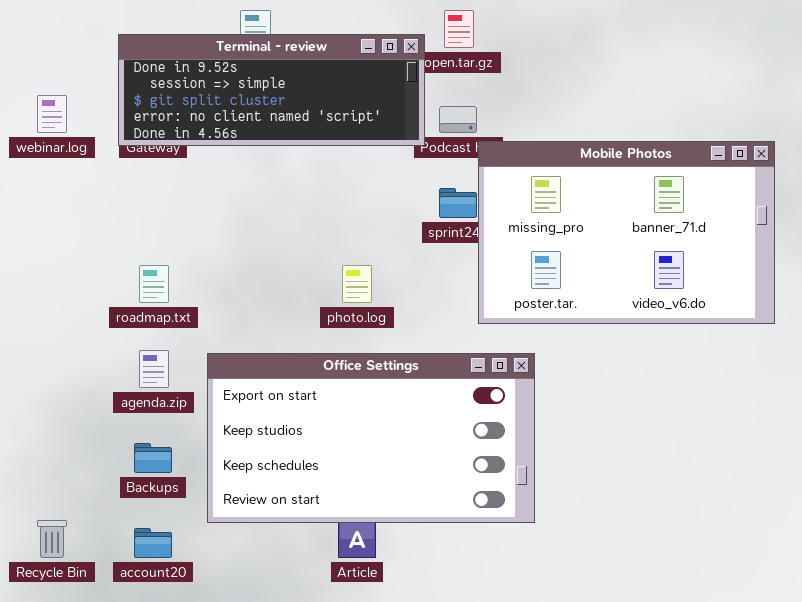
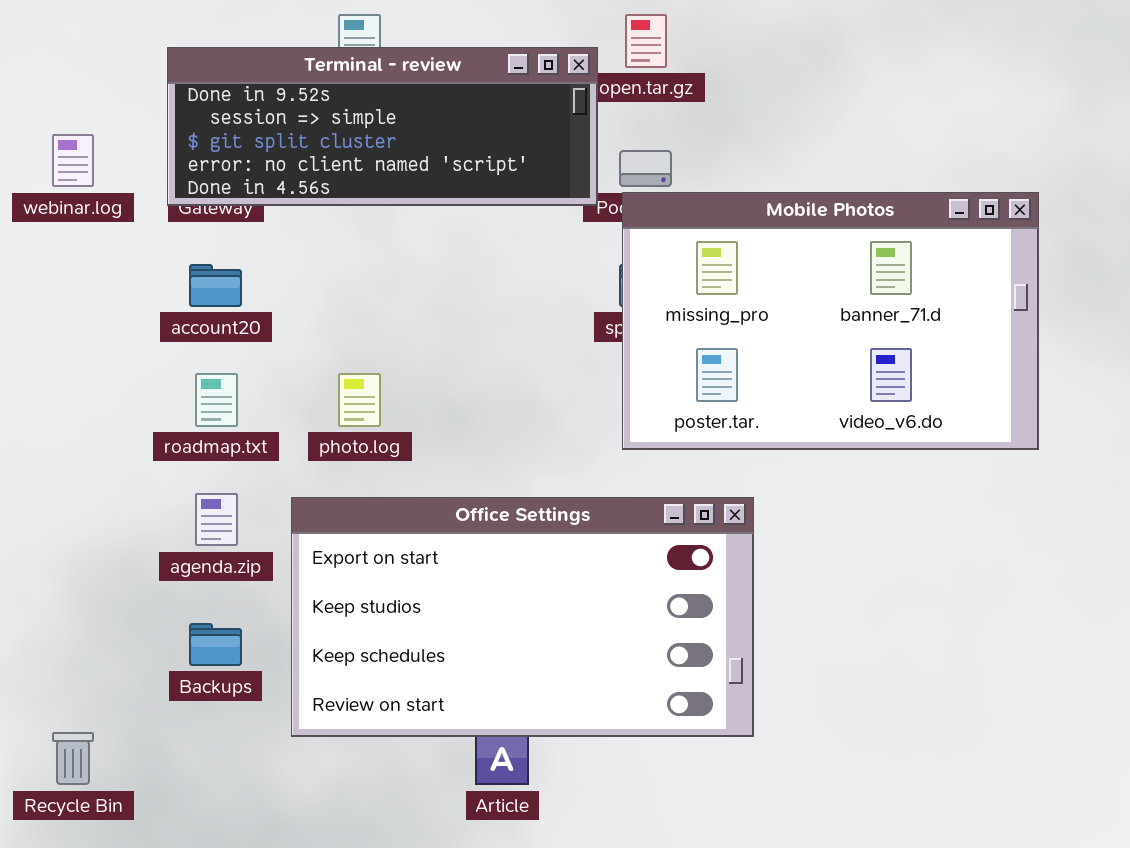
Mobile Photos: [478,141,775,324] -> [622,192,1039,450], moved
photo.log: [342,265,372,303] -> [338,373,381,427], moved
account20: [134,528,172,558] -> [189,264,242,307], moved

